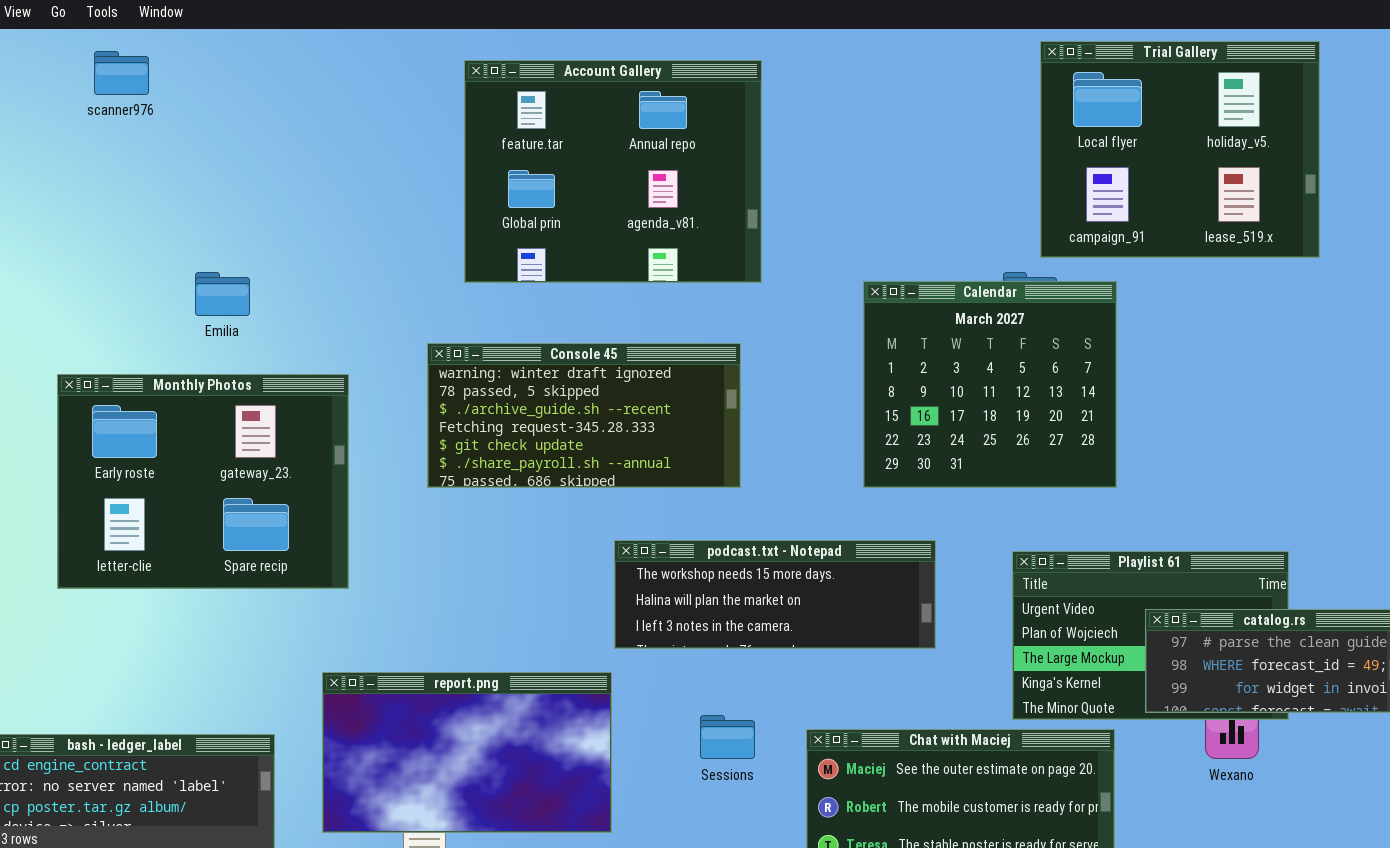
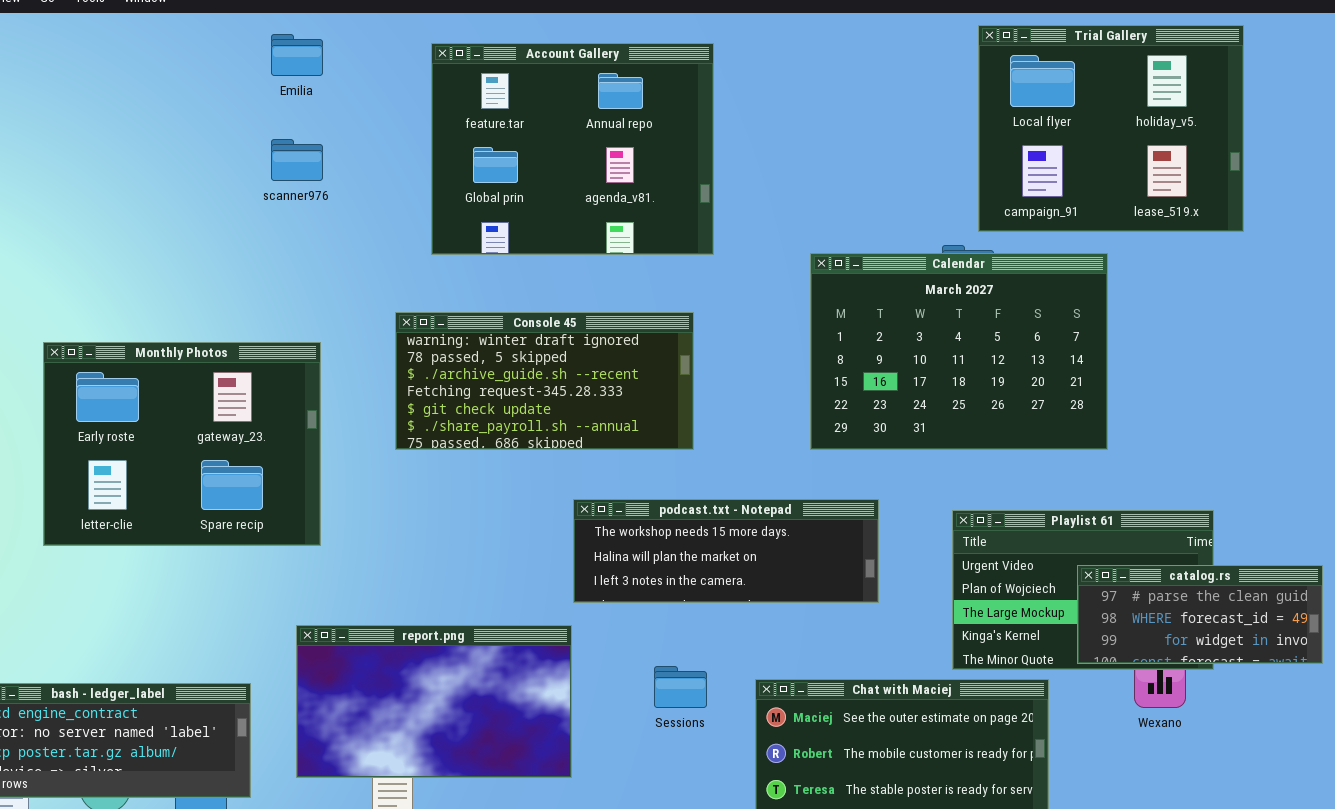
scanner976: [94,51,149,95] -> [271,139,323,181], moved
Emilia: [195,272,250,316] -> [271,34,323,76], moved
Calendar: [863,281,1117,488] -> [810,253,1108,450], resized

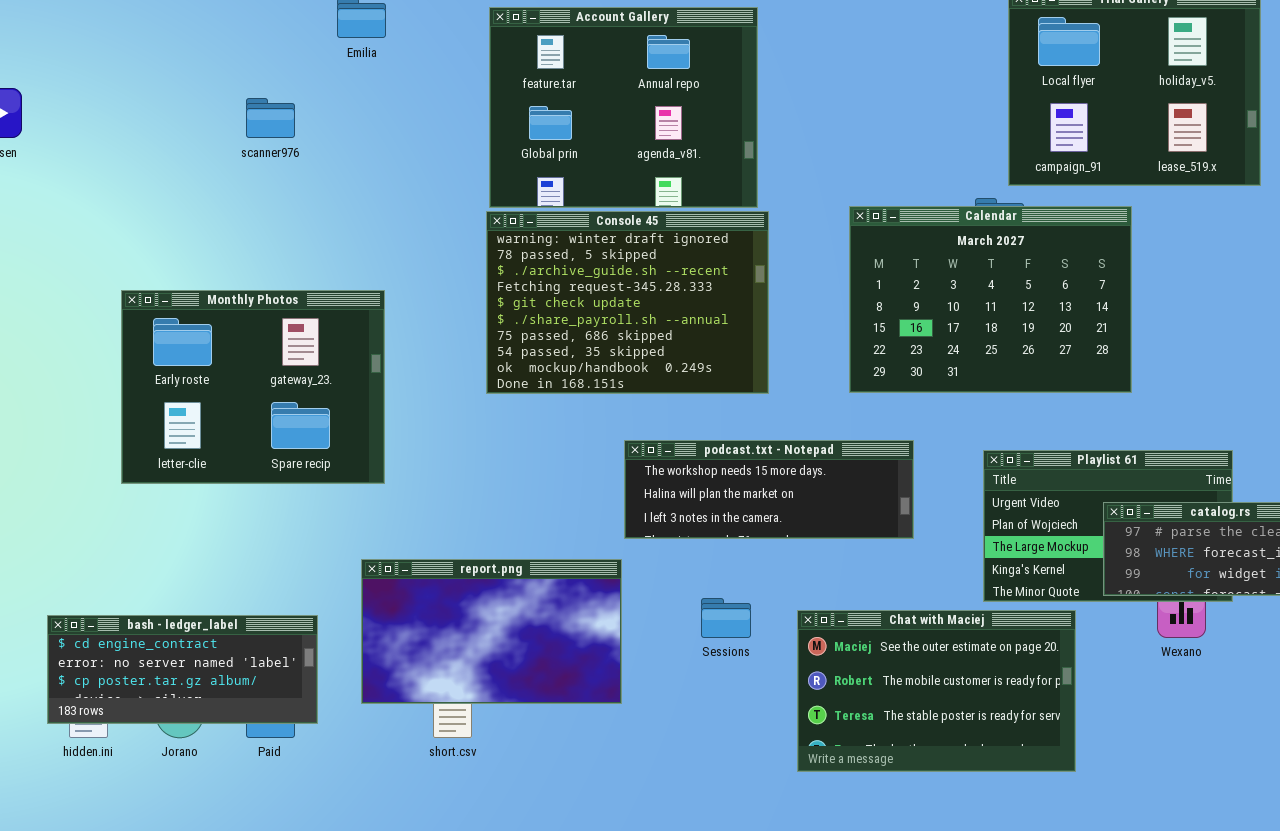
scanner976: [271,139,323,181] -> [246,98,295,138], moved
Console 45: [395,312,694,450] -> [486,211,769,394], moved, resized

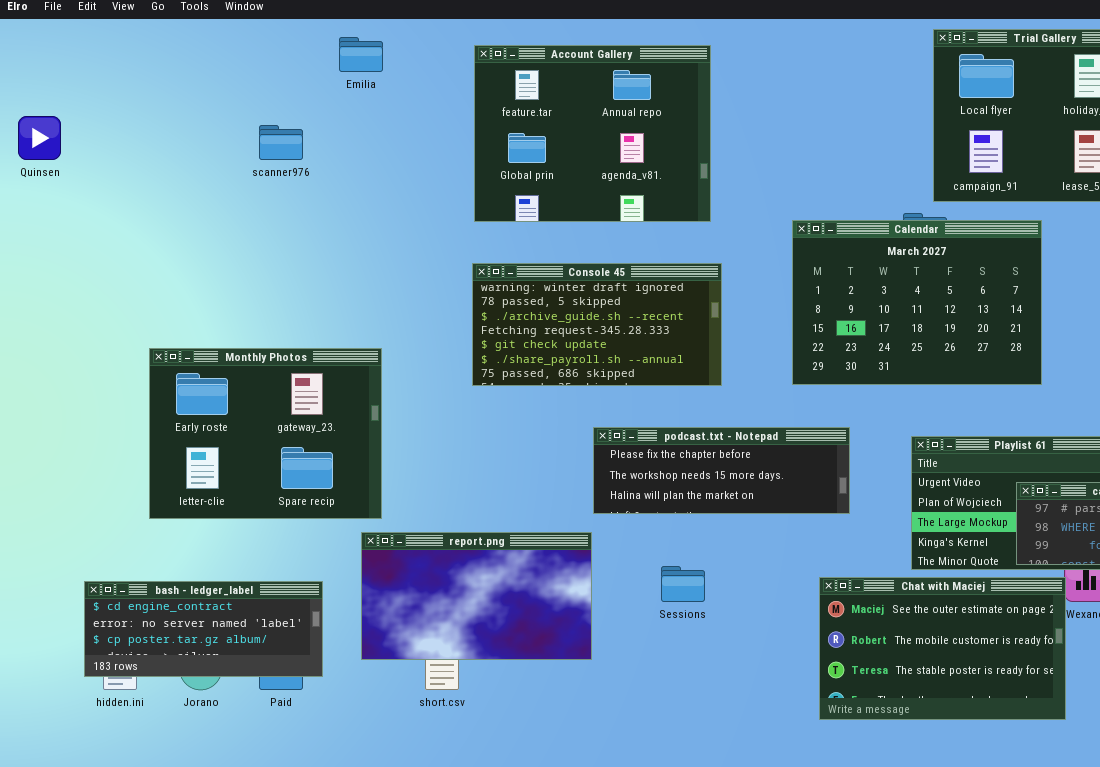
Console 45: [486,211,769,394] -> [472,263,722,386], resized
Monthly Photos: [121,290,385,484] -> [149,348,382,519], moved
podcast.txt - Notepad: [624,440,914,539] -> [593,427,850,514], scrolled up 1 row
Chat with Maciej: [797,610,1076,772] -> [819,577,1066,720], moved

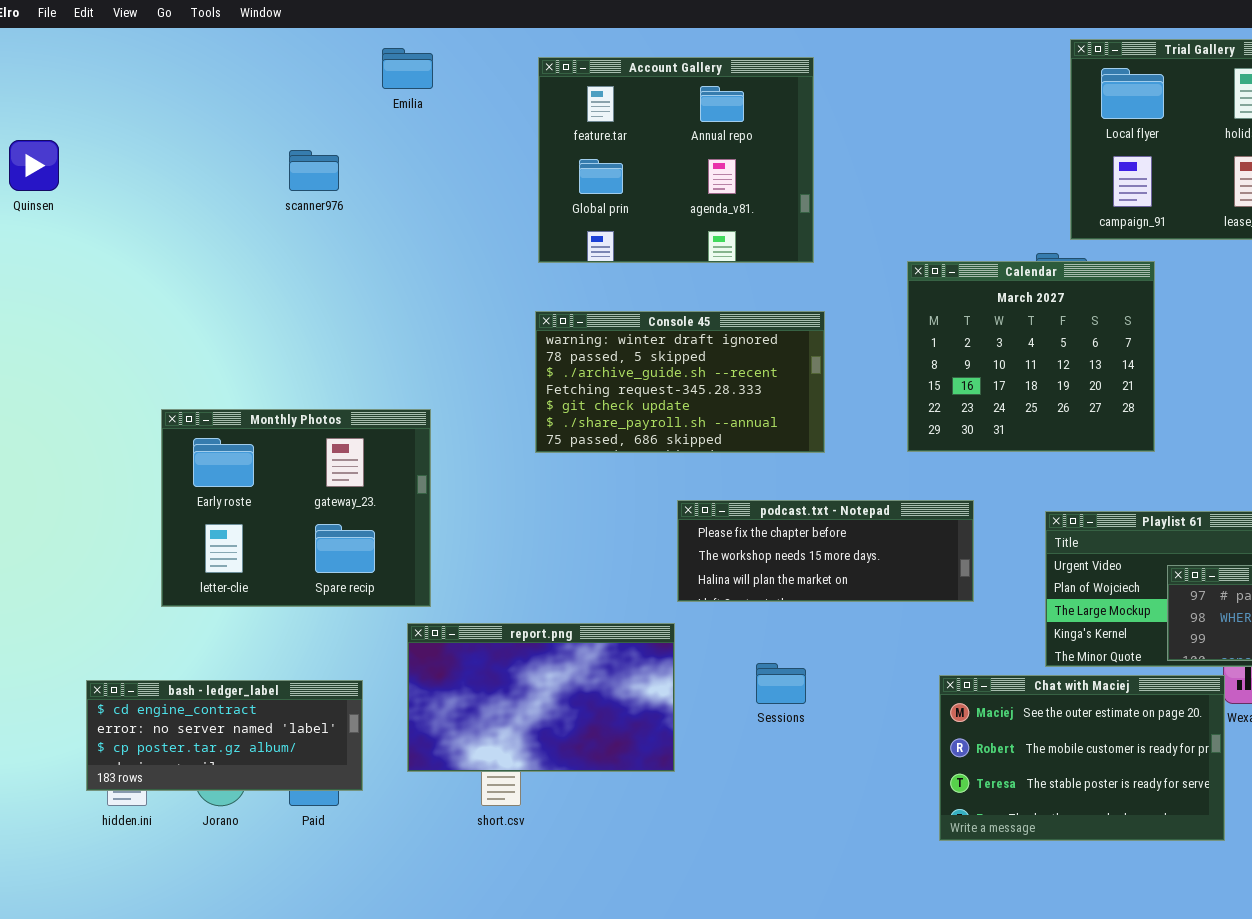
Calendar: [792,220,1042,385] -> [907,261,1155,452], resized

